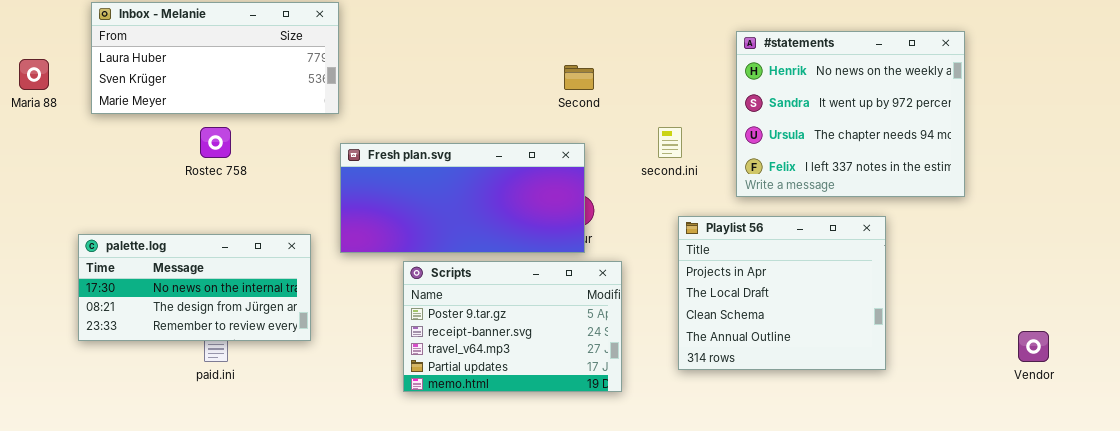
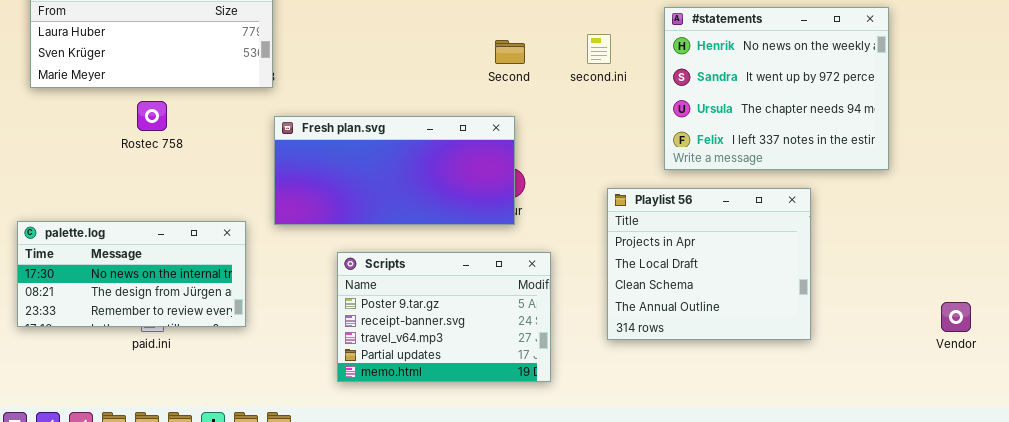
second.ini: [658,127,682,158] -> [587,34,611,64], moved
palette.log: [78,234,311,341] -> [17,221,246,327], moved
Scripts: [403,261,622,392] -> [337,252,551,382], moved

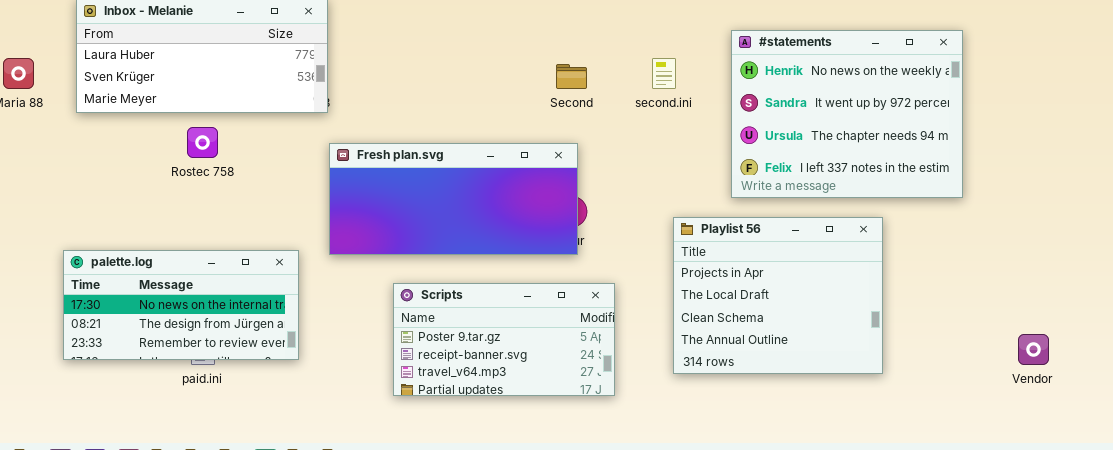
Scripts: [337,252,551,382] -> [393,283,615,396], resized

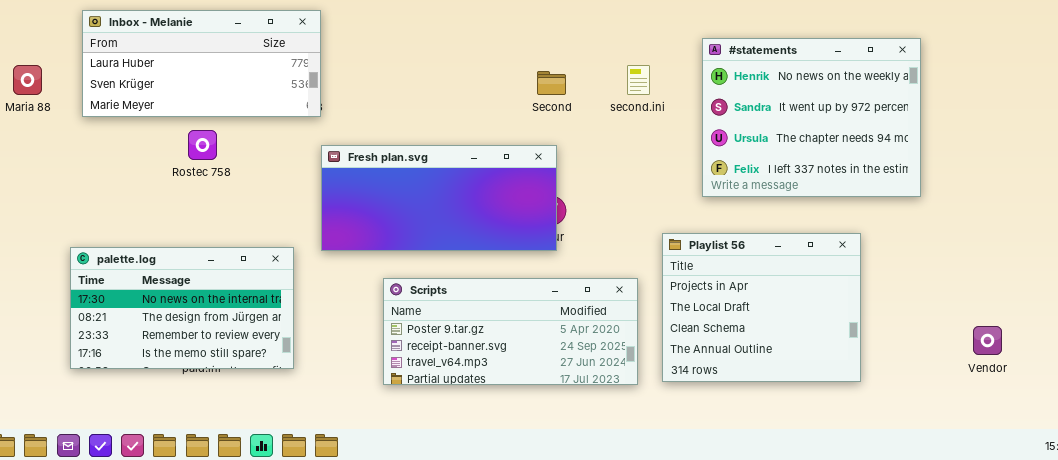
Playlist 56: [673,217,883,374] -> [662,233,861,382], moved
palette.log: [63,250,299,360] -> [70,247,294,369], resized
Scripts: [393,283,615,396] -> [383,278,638,385], resized

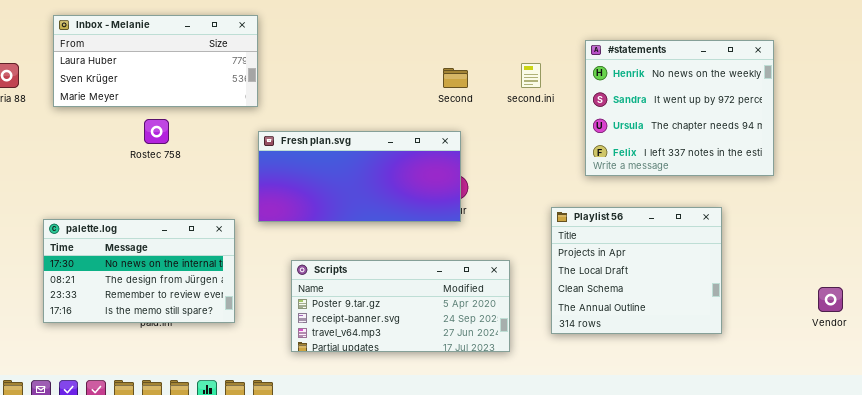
Scripts: [383,278,638,385] -> [291,260,510,352], moved

